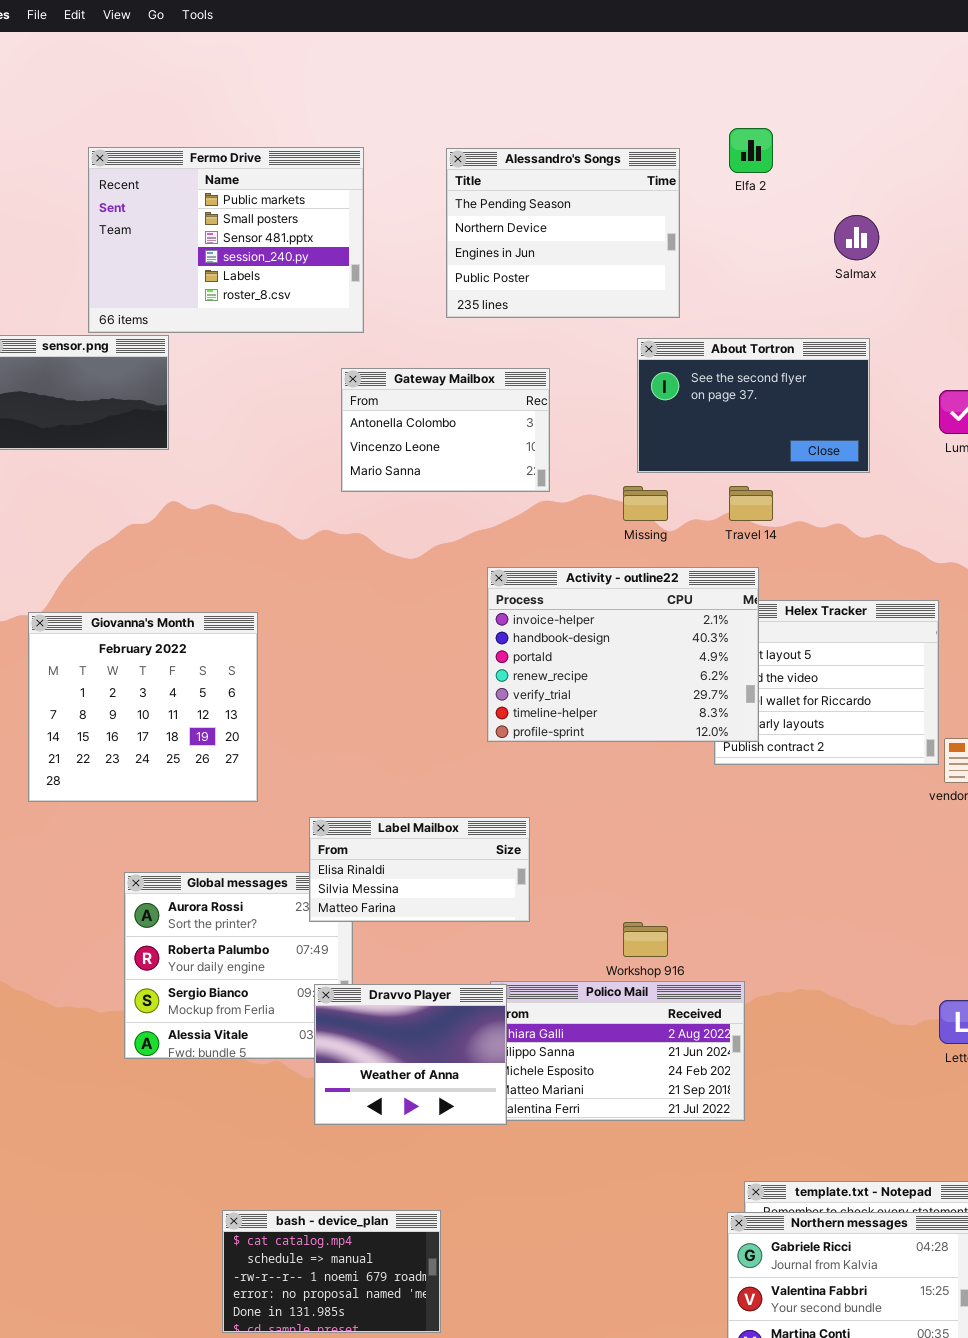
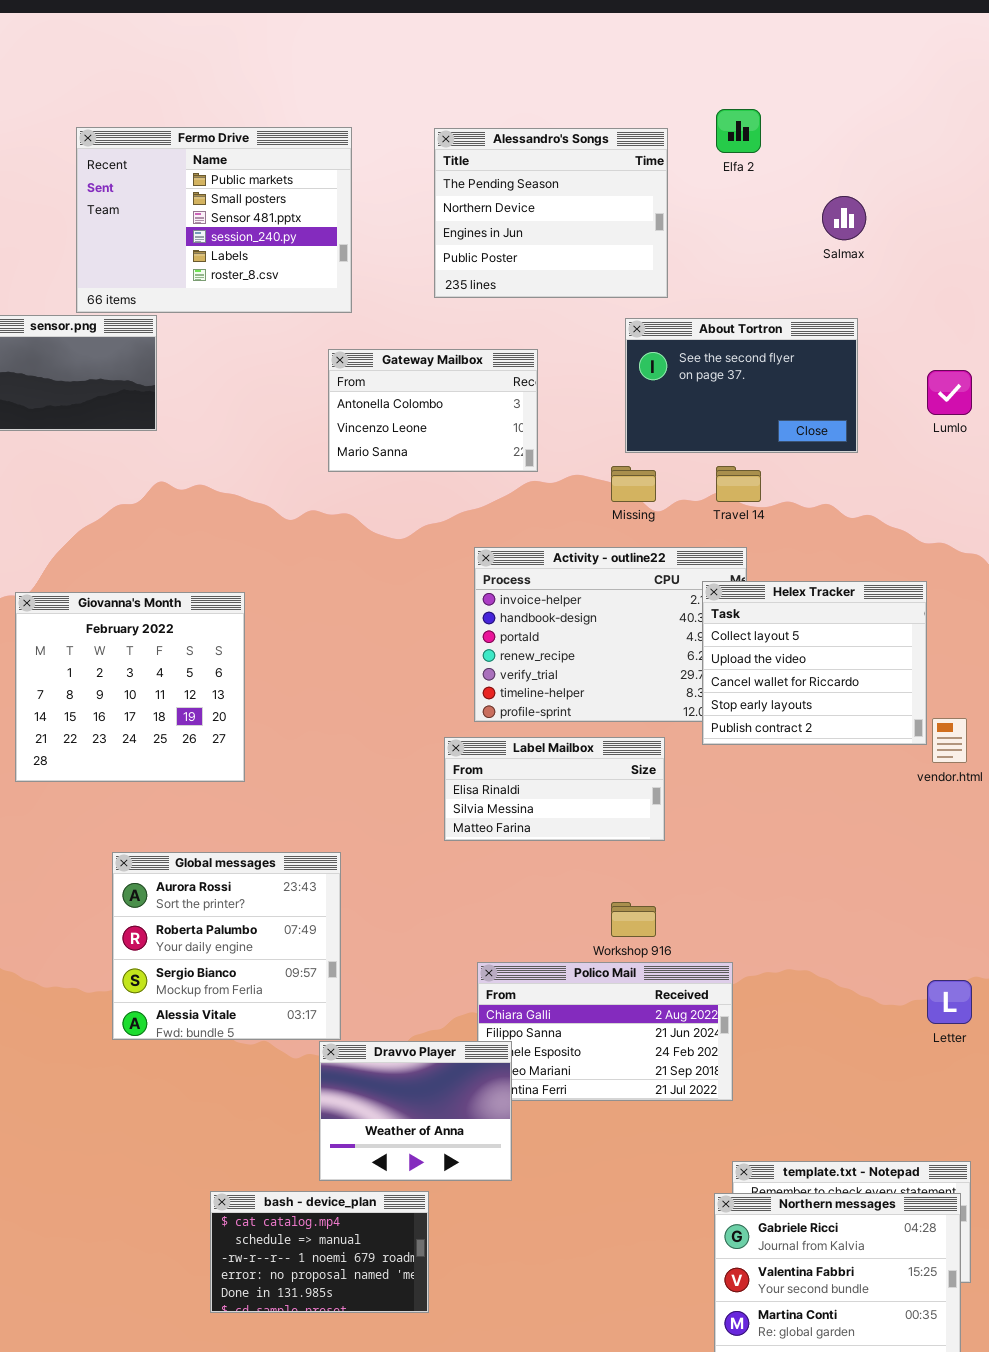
Helex Tracker: [714,600,939,765] -> [702,581,927,745], raised
Label Mailbox: [309,817,530,922] -> [444,737,665,841], moved
Dravvo Player: [314,984,507,1125] -> [319,1041,512,1181], moved

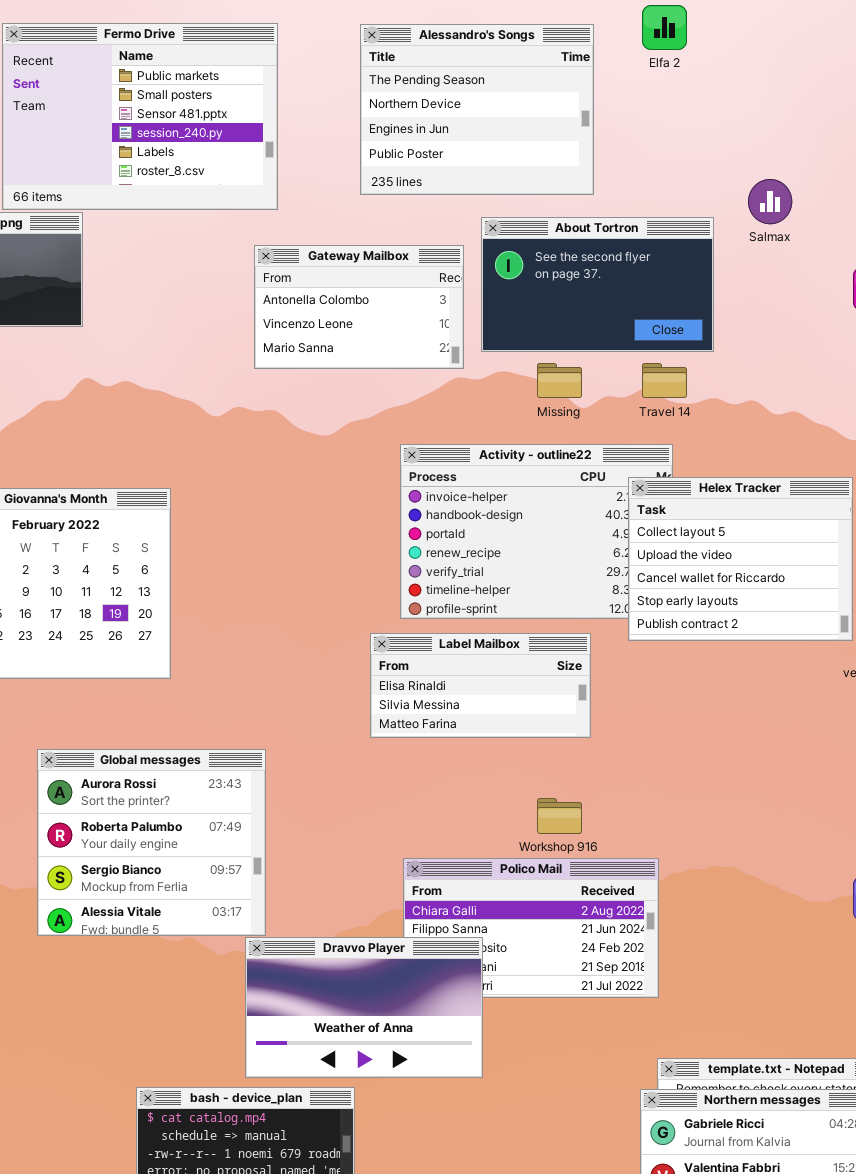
Salmax: [822,196,866,240] -> [748,179,792,224], moved
About Tortron: [625,318,858,453] -> [481,217,714,352], moved
Dravvo Player: [319,1041,512,1181] -> [245,937,483,1078], resized

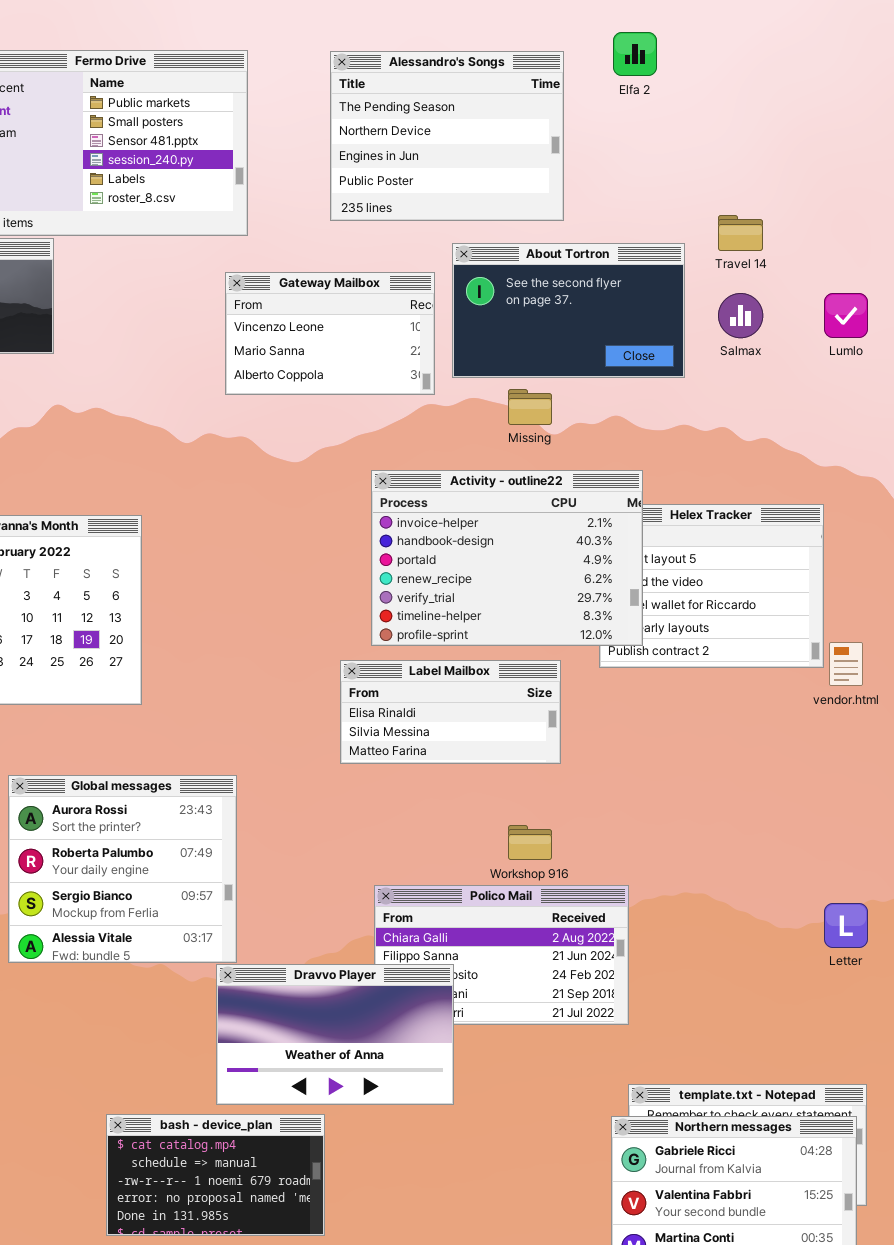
Salmax: [748,179,792,224] -> [718,293,763,338], moved
Gateway Mailbox: [254,245,464,369] -> [225,272,435,395], scrolled down 1 row
Travel 14: [642,363,687,398] -> [718,215,763,251], moved
Activity - outline22: [400,444,673,619] -> [371,470,643,646], raised

